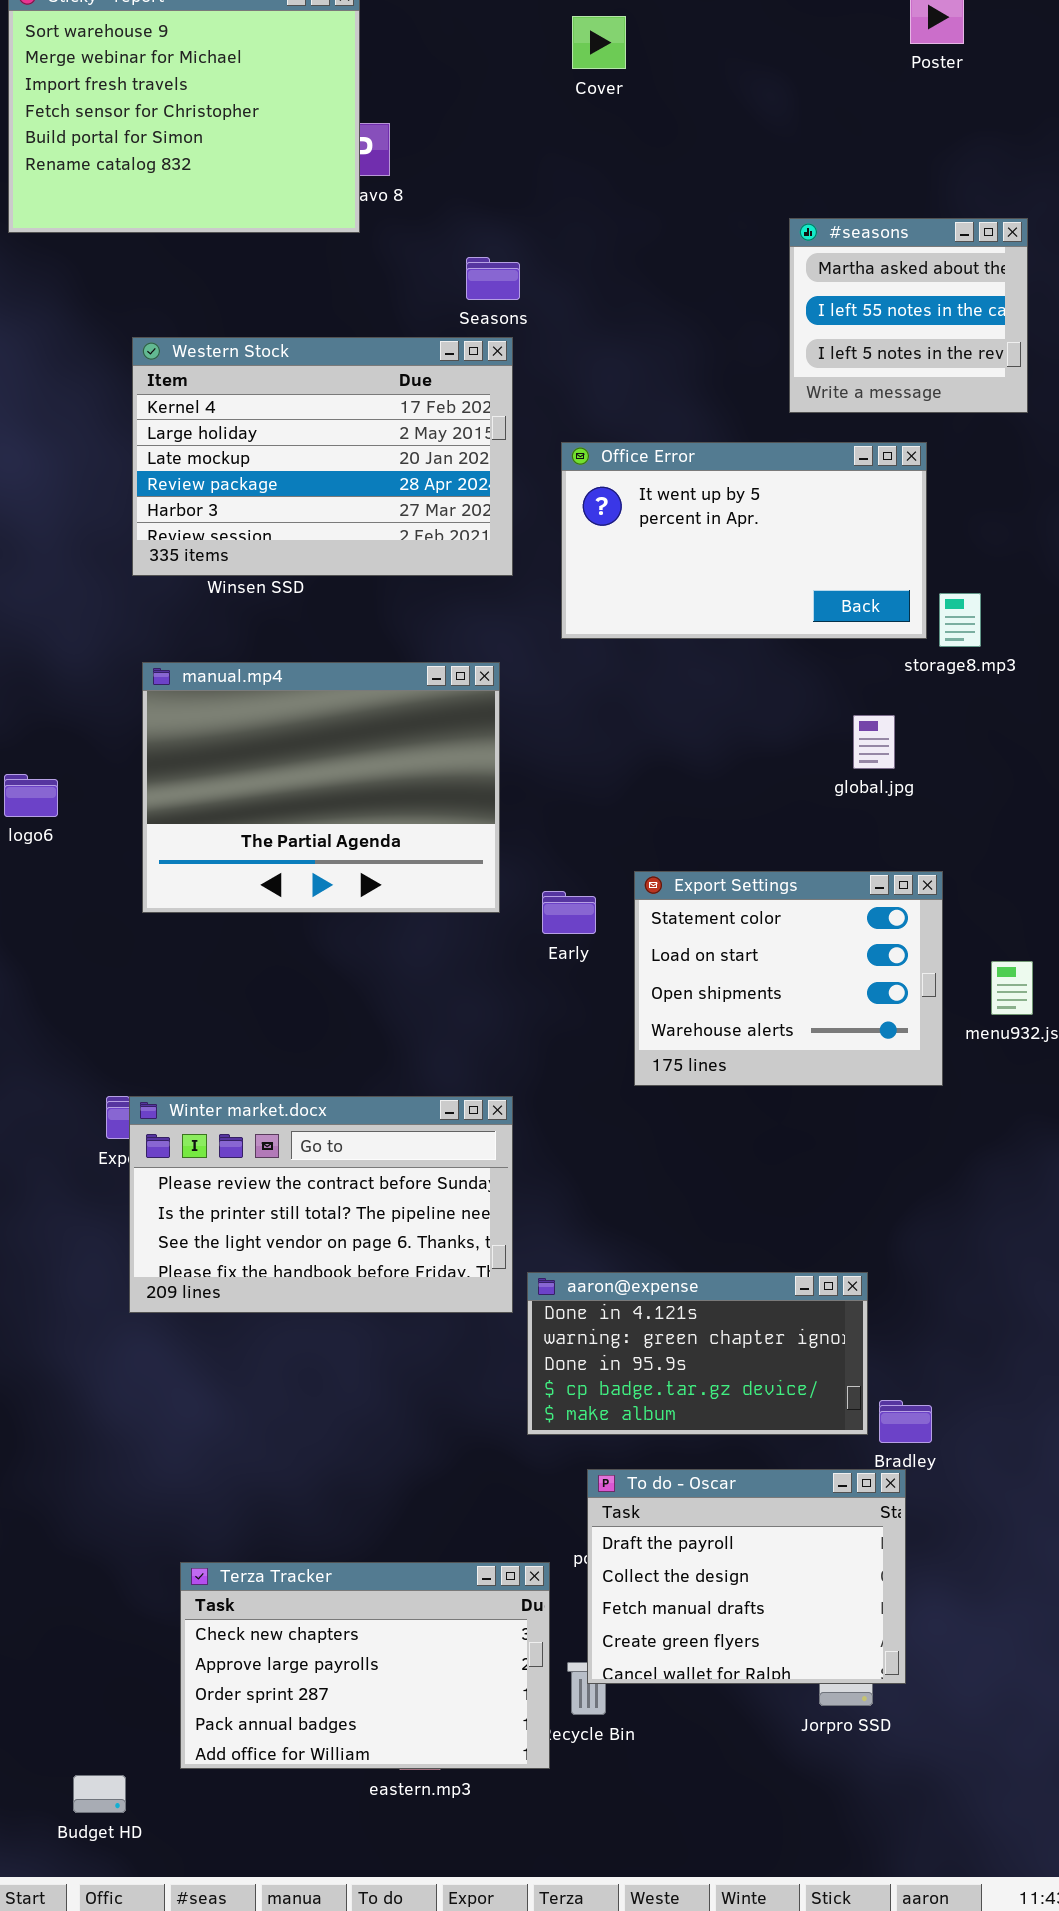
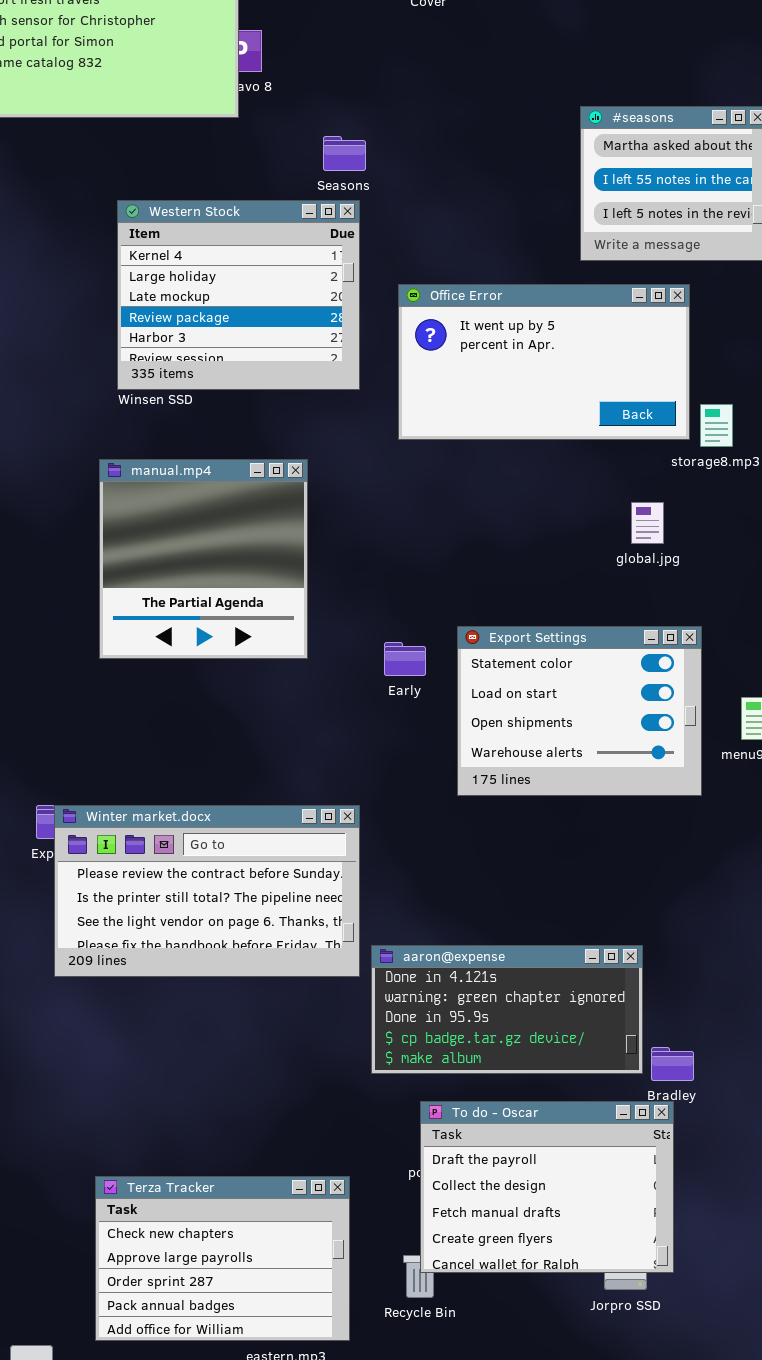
Western Stock: [132,337,513,576] -> [117,200,360,390], resized
manual.mp4: [142,662,500,913] -> [99,459,308,659], moved, resized
Terza Tracker: [180,1562,550,1769] -> [95,1176,350,1341], resized

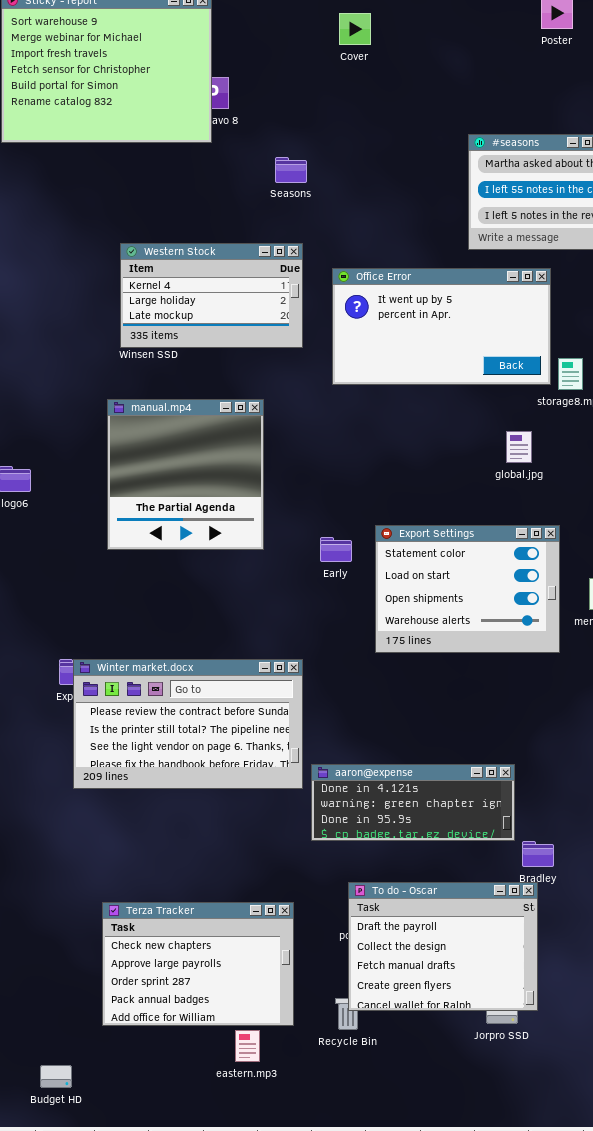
Western Stock: [117,200,360,390] -> [120,243,303,348], resized
aaron@expense: [371,945,643,1074] -> [311,764,515,841], resized
Terza Tracker: [95,1176,350,1341] -> [102,902,294,1026], moved

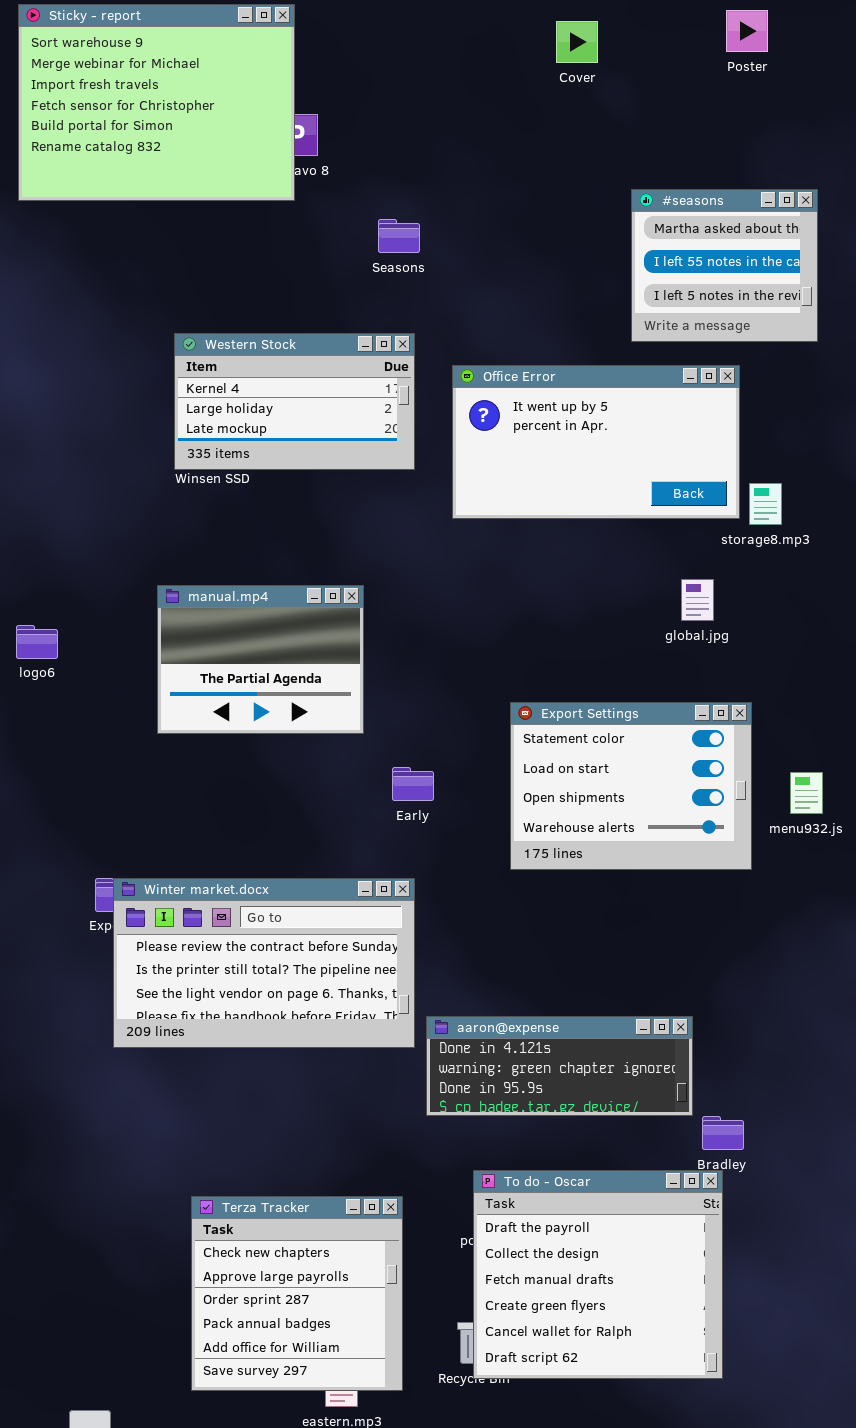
Cover: [339,13,371,45] -> [556,21,598,63], moved
manual.mp4: [107,399,264,550] -> [157,585,364,734], resized
Early: [320,537,352,562] -> [392,767,434,801], moved
To do - Oscar: [348,882,538,1011] -> [473,1170,723,1379], resized
Terza Tracker: [102,902,294,1026] -> [191,1196,403,1391], resized

